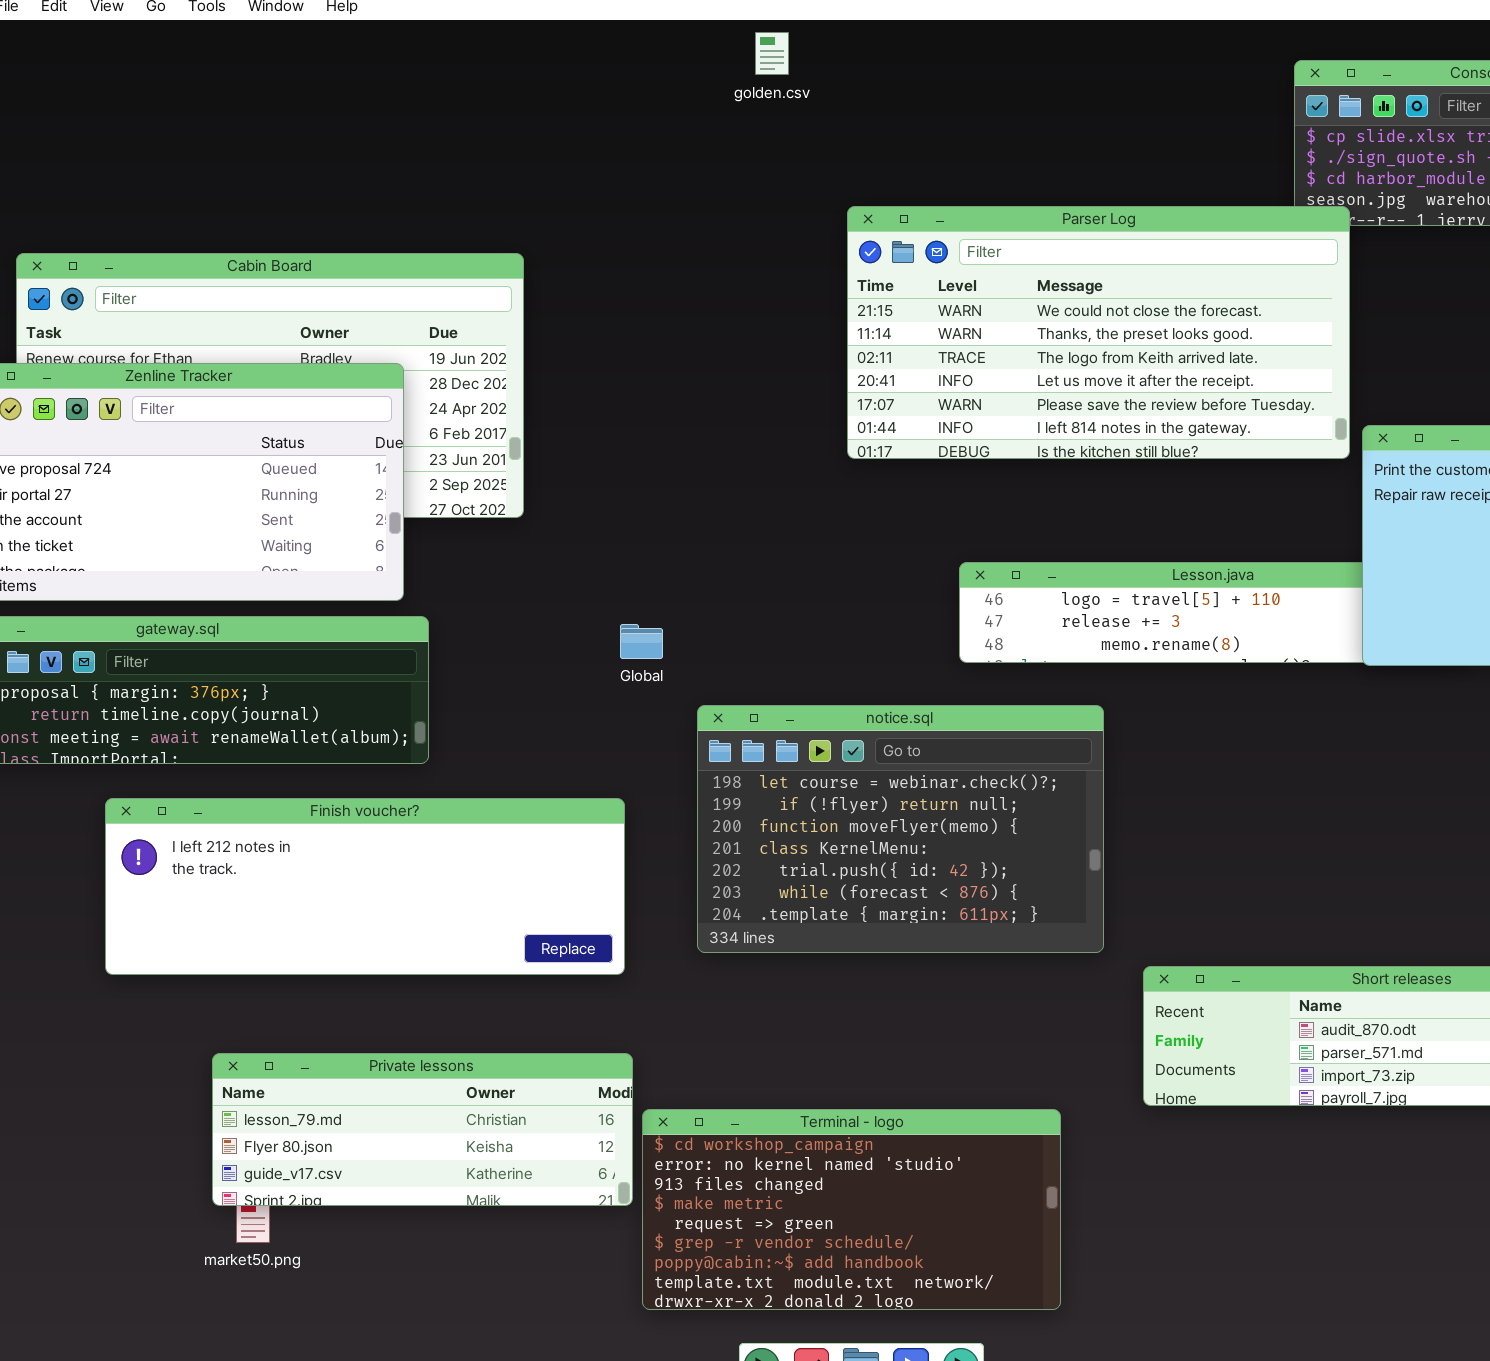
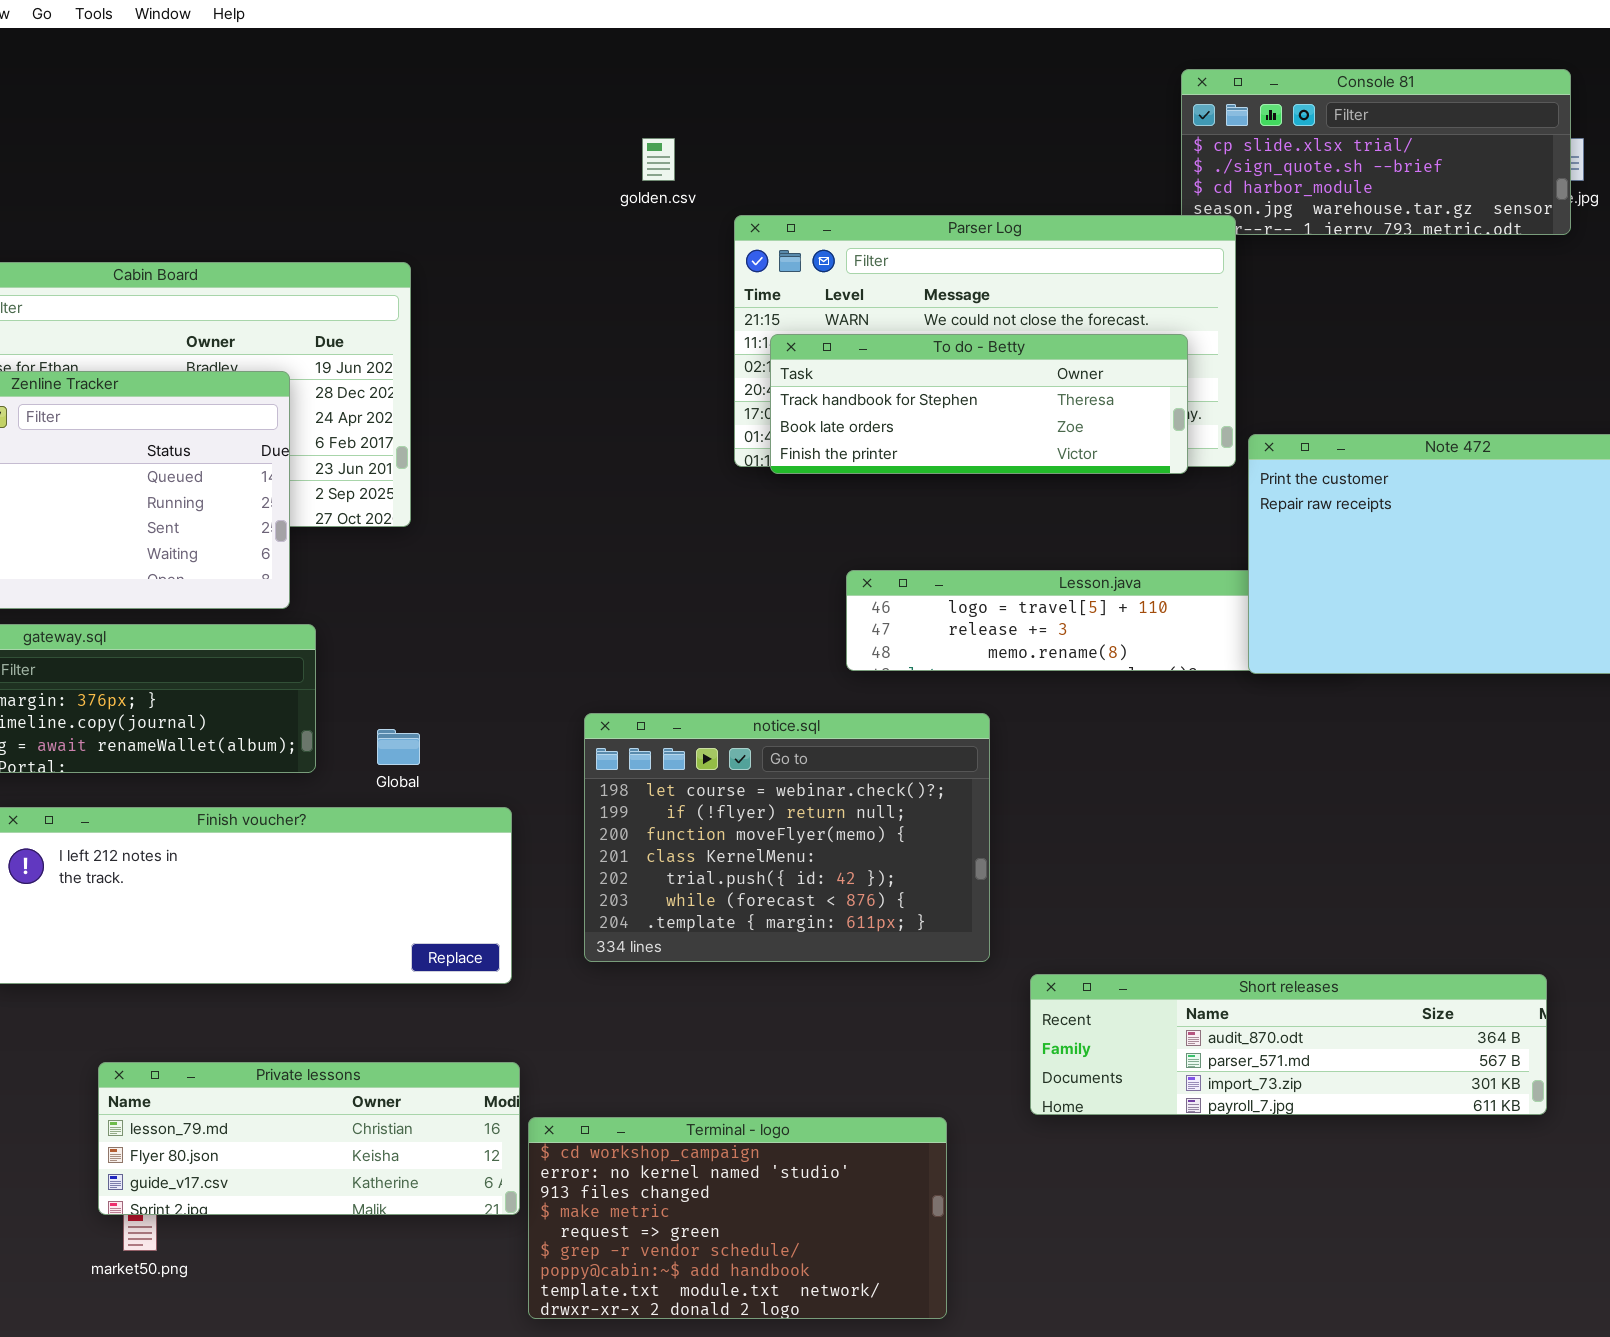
golden.csv: [755,32,789,75] -> [642,138,675,181], moved
To do - Betty: none -> [770,334,1188,474], opened
Global: [620,624,663,659] -> [377,729,420,765], moved

